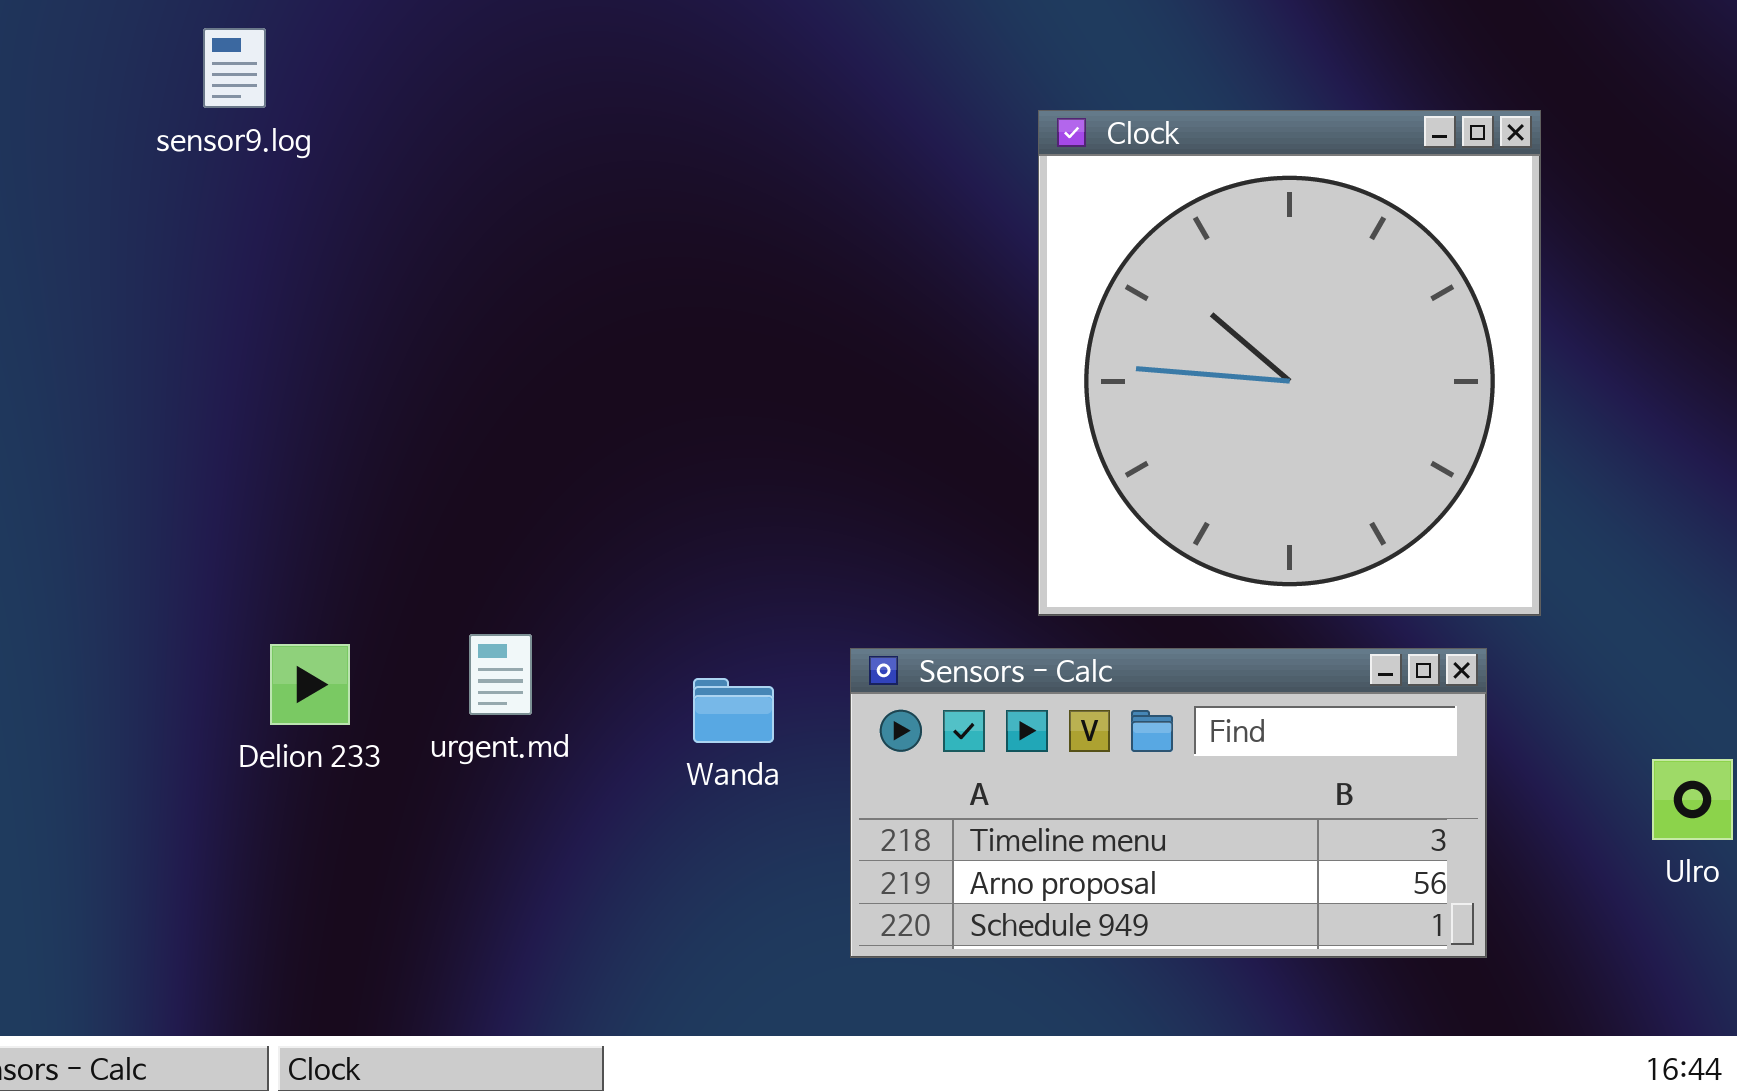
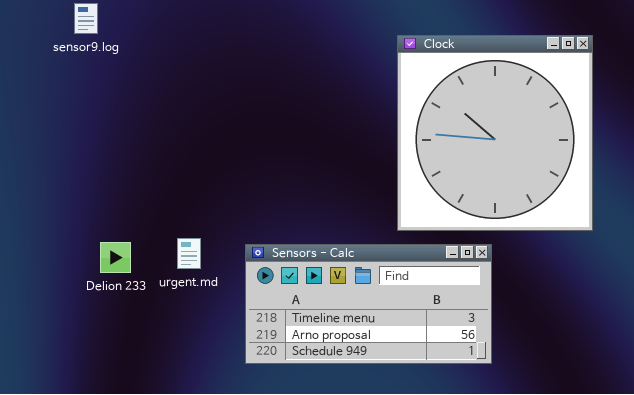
Sensors - Calc: [850,648,1487,958] -> [245,244,492,364], moved

